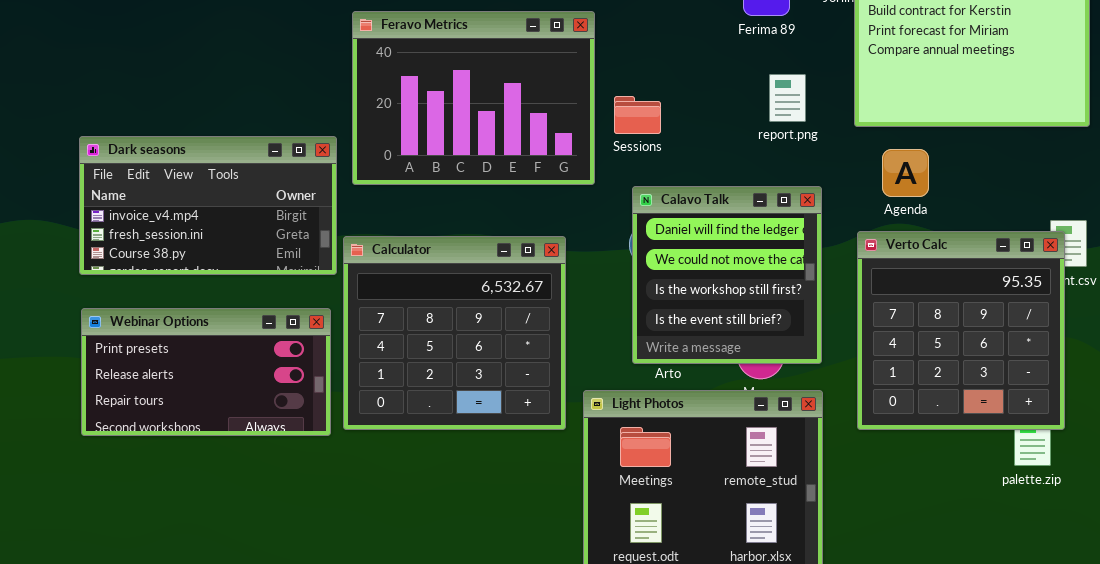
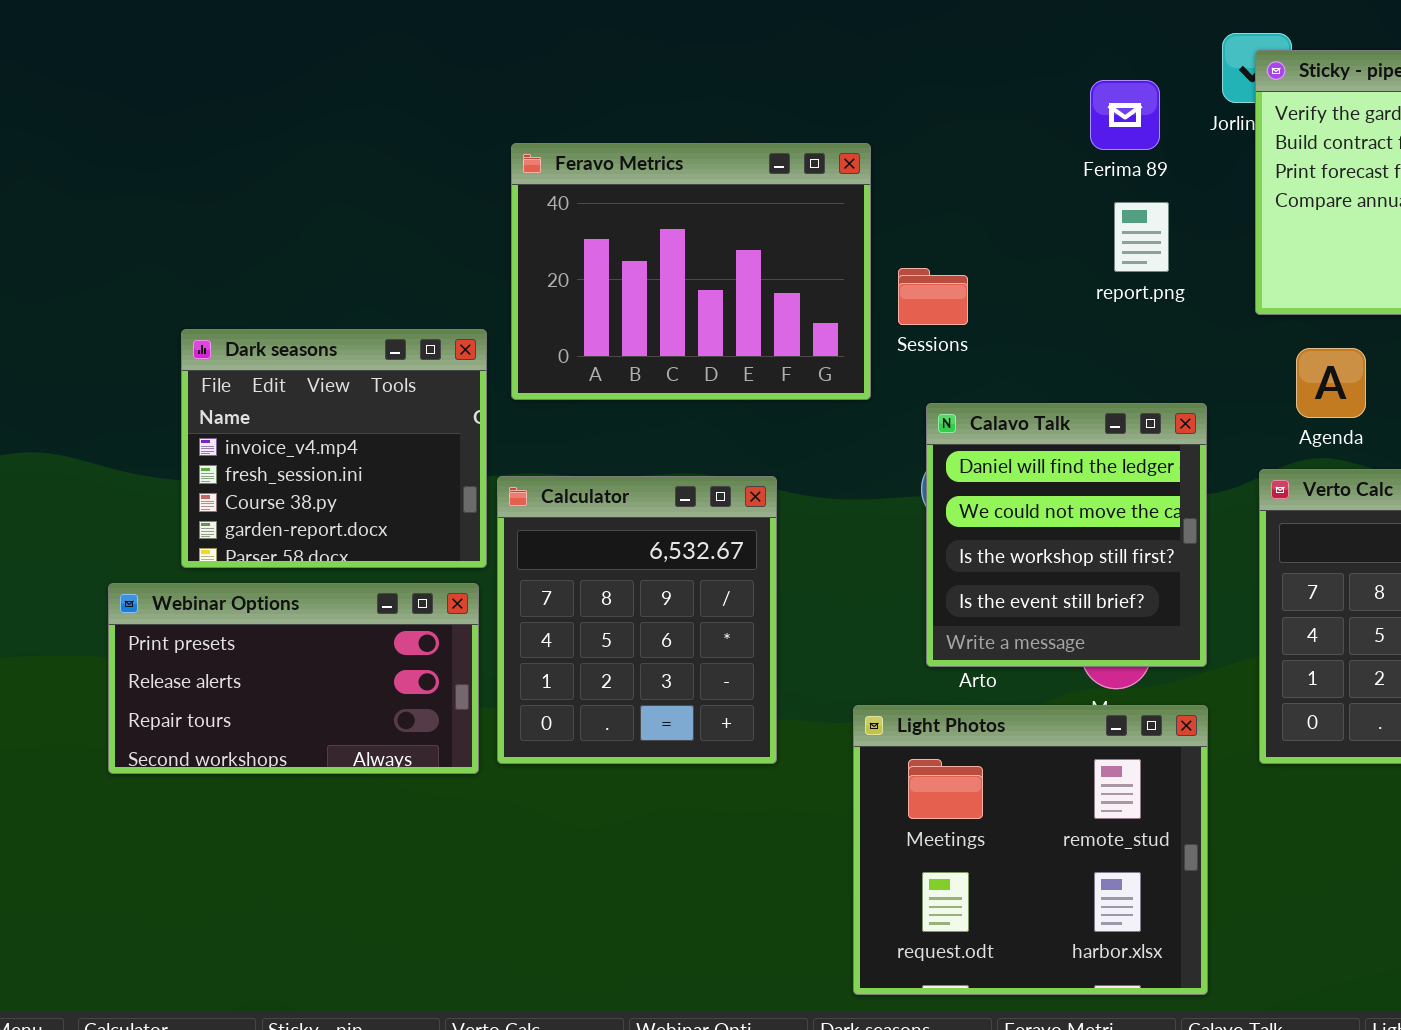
report.png: [769,74,806,122] -> [1114,202,1169,272], moved
Dark seasons: [79,136,337,275] -> [181,329,487,568], resized
Calculator: [343,236,566,430] -> [497,476,777,764], resized

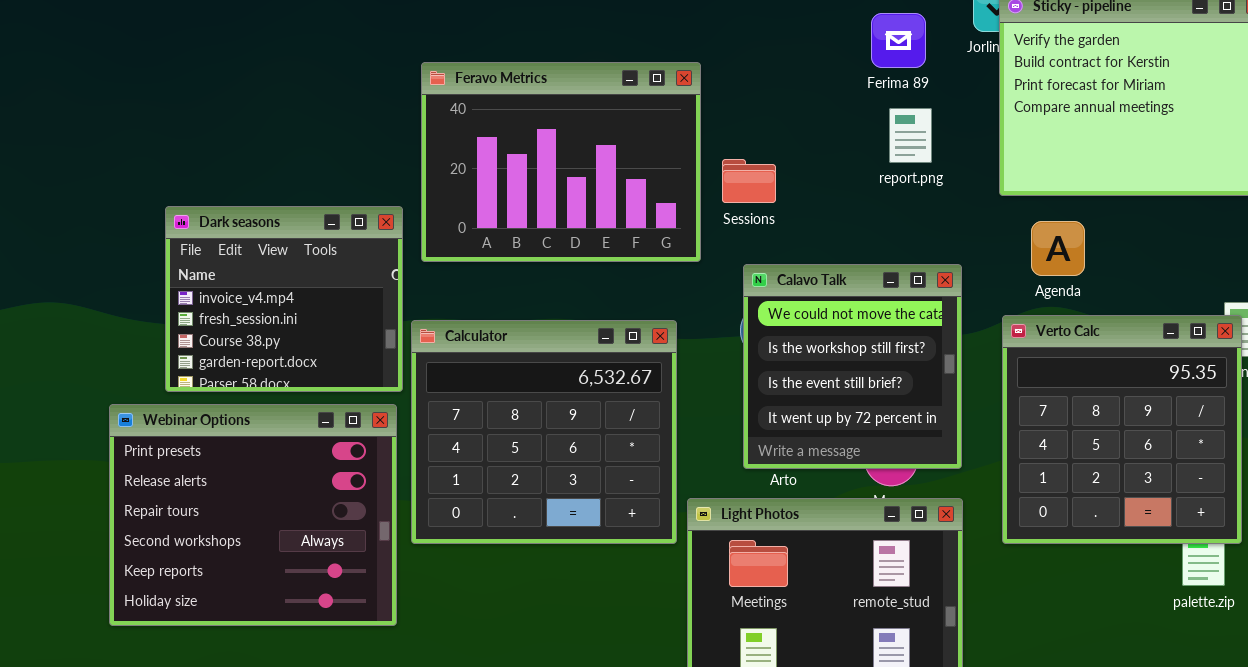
Calavo Talk: [926,403,1207,667] -> [743,264,962,469], scrolled down 1 row
Calculator: [497,476,777,764] -> [411,320,677,544], resized
Webinar Options: [108,583,479,774] -> [109,404,397,626], resized

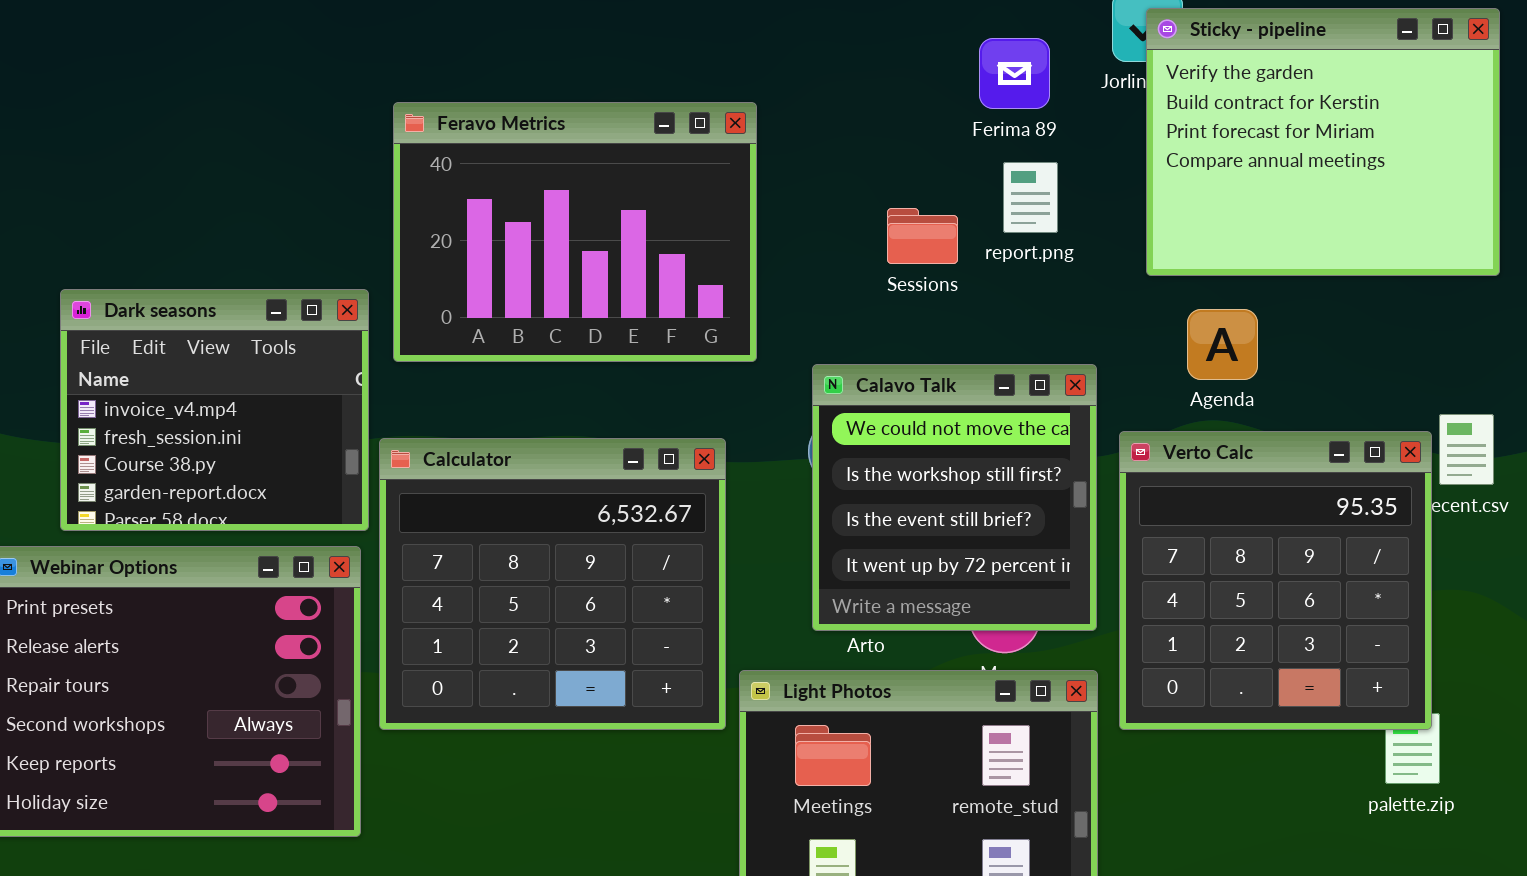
Sessions: [722,159,776,203] -> [887,208,958,264], moved
Verto Calc: [1002,315,1242,544] -> [1119,431,1432,730], moved

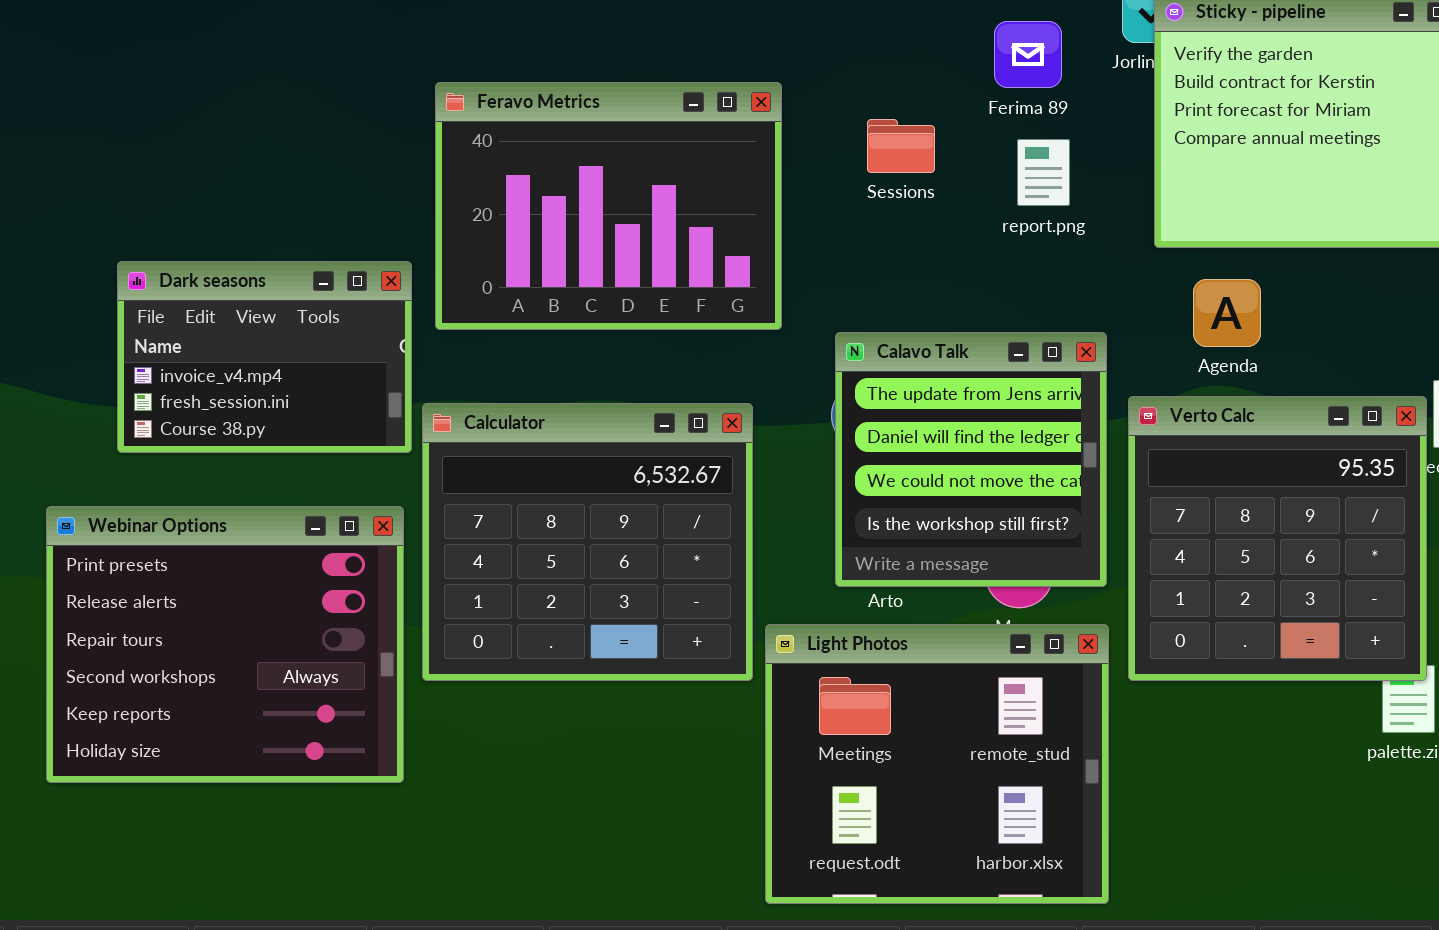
Sessions: [887,208,958,264] -> [867,119,935,173], moved
Dark seasons: [60,289,369,531] -> [117,261,412,453], resized
Calavo Talk: [812,364,1097,631] -> [835,332,1107,587], scrolled up 2 rows

